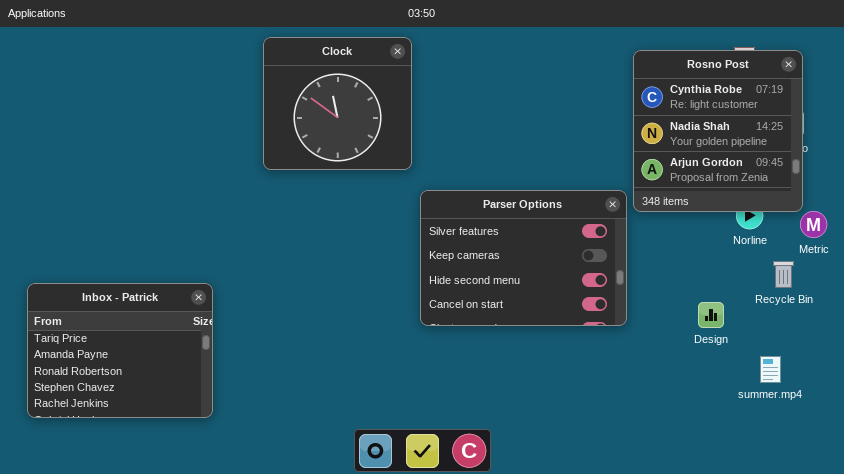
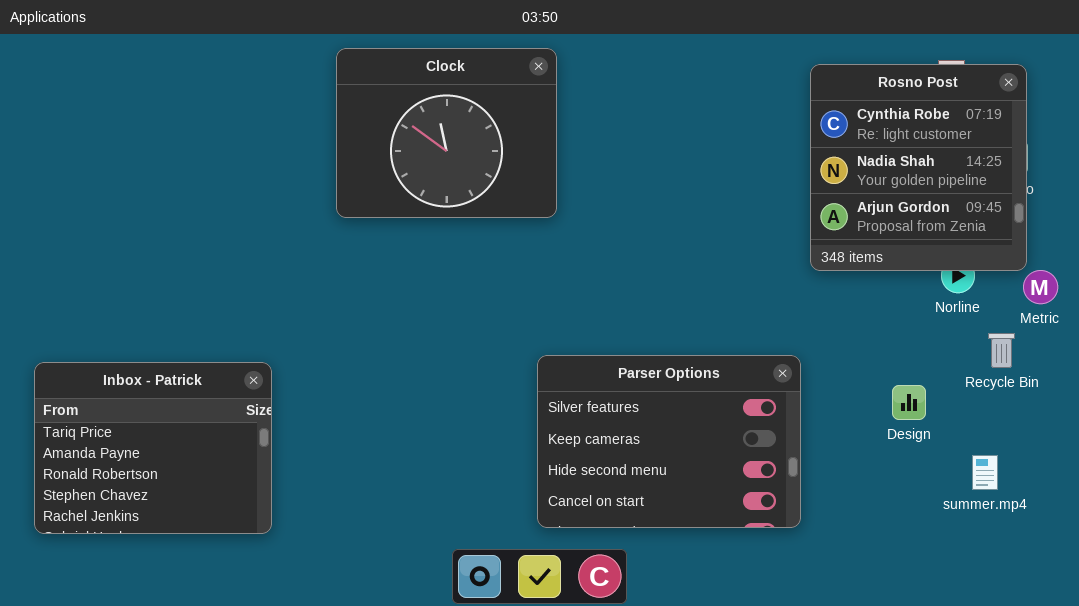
Clock: [263,37,412,170] -> [336,48,557,218], resized
Parser Options: [420,190,627,326] -> [537,355,801,528], moved

